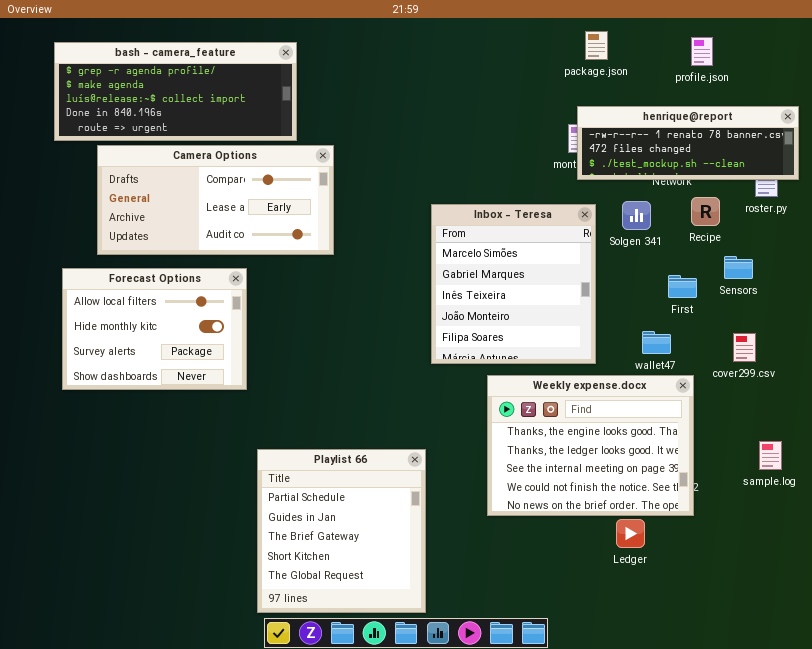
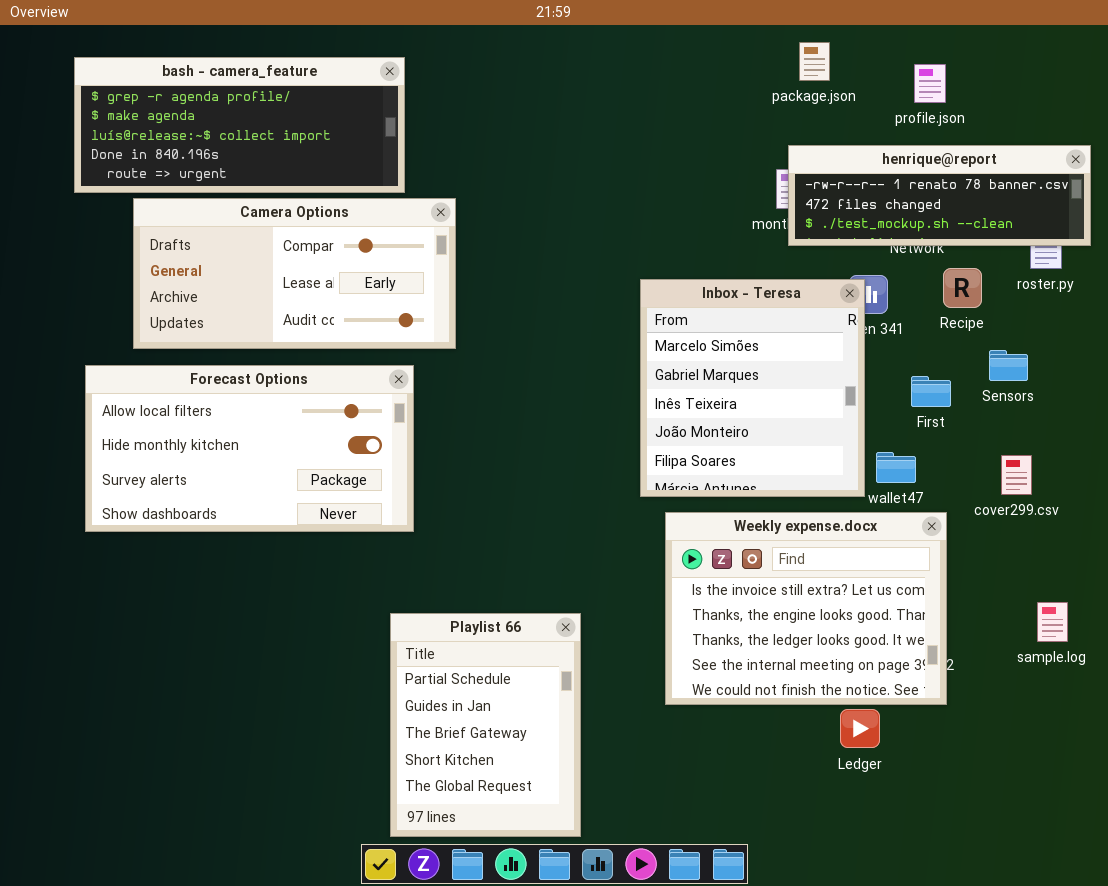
profile.json: [691,37,713,66] -> [914,64,946,103], moved
Inbox - Teresa: [431,204,596,364] -> [640,279,865,497], moved
Forecast Options: [62,268,247,390] -> [85,365,414,532], resized
Weekly expense.docx: [487,375,694,516] -> [665,512,947,705], scrolled up 1 row
Playlist 66: [257,449,426,613] -> [390,613,581,837], resized

